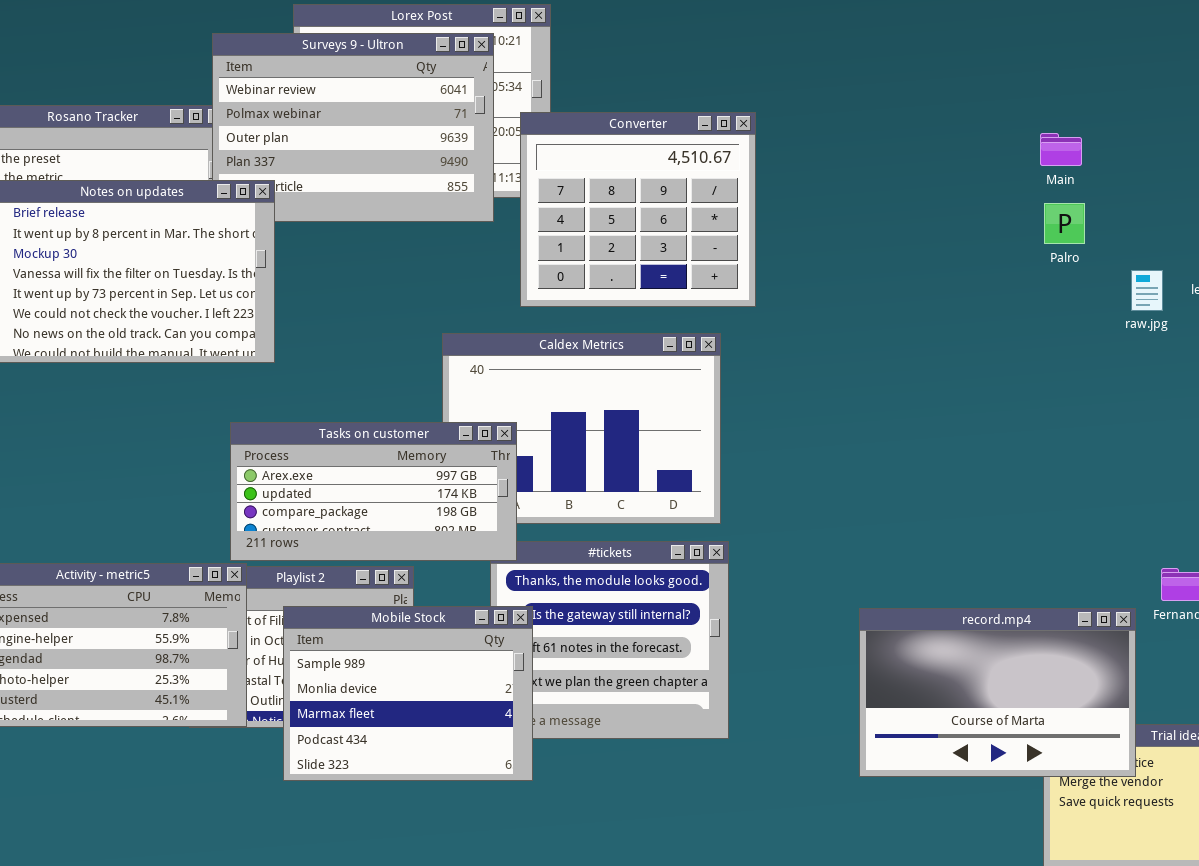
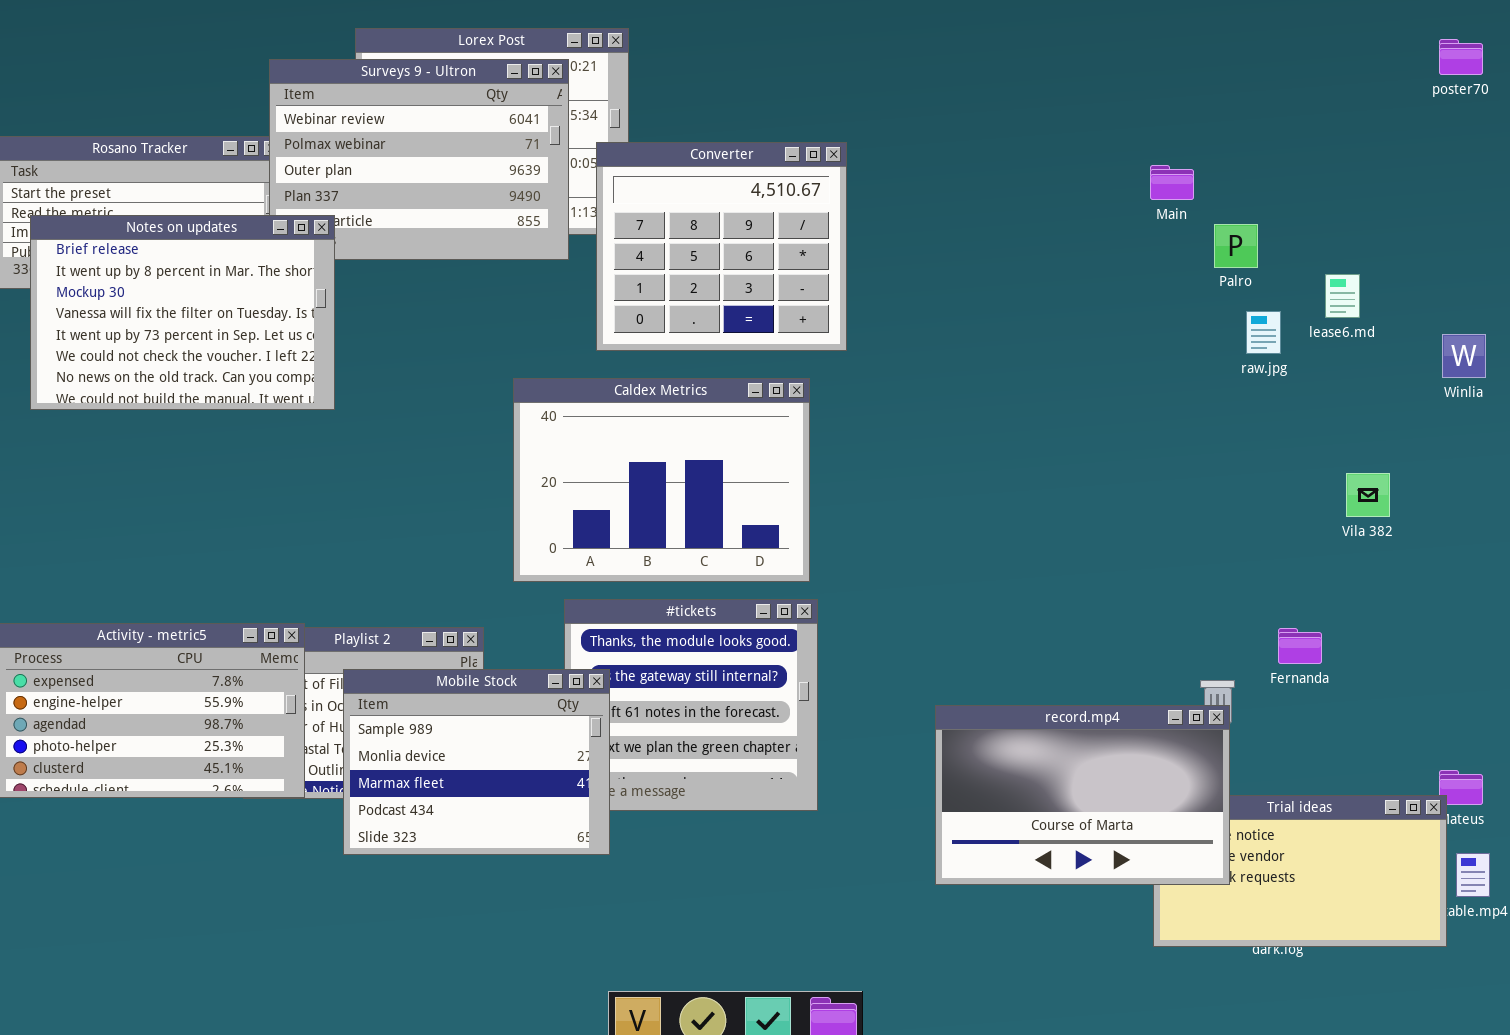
Palro: [1044,203,1085,244] -> [1214,224,1258,268], moved
Tasks on customer: [230,422,517,561] -> none, closed
record.mp4: [859,608,1136,777] -> [935,705,1230,885], moved

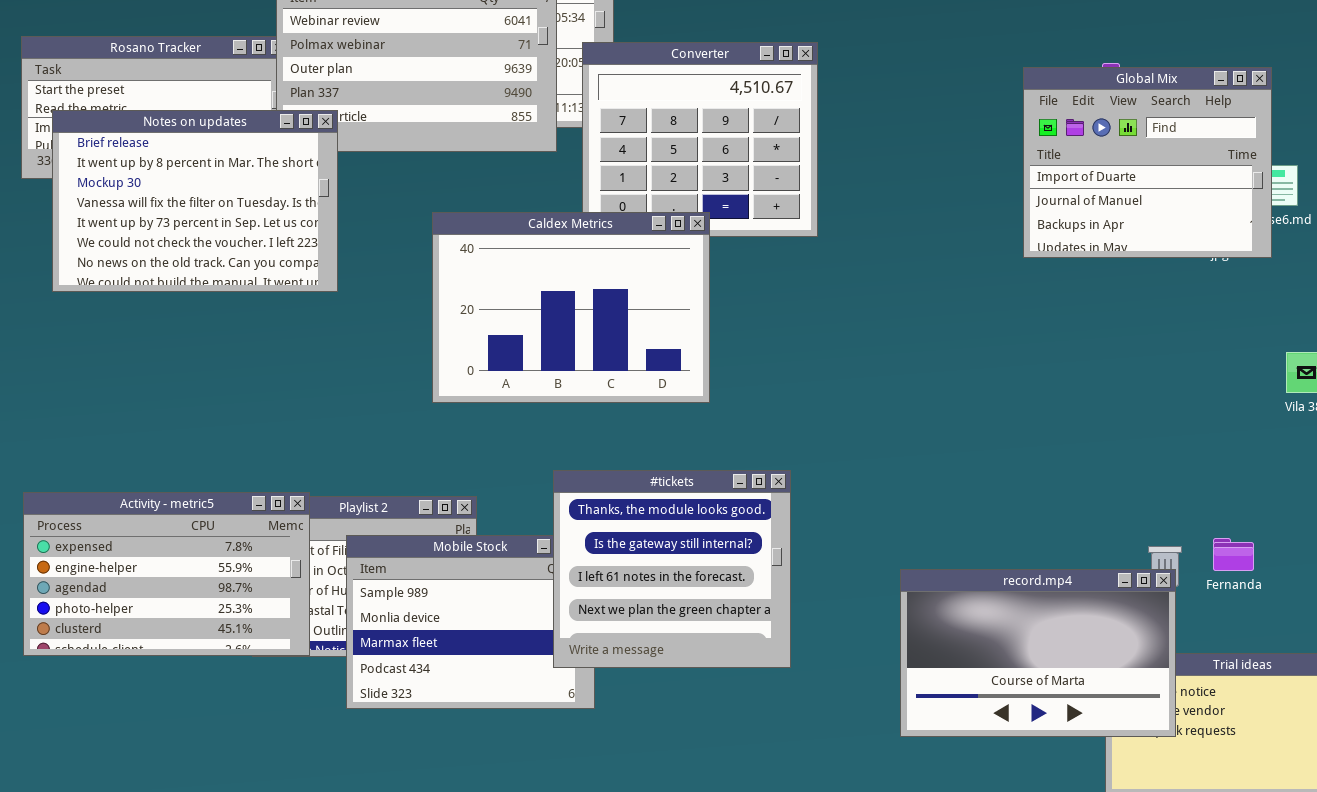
Global Mix: none -> [1023,67,1272,258], opened
Caldex Metrics: [513,378,810,582] -> [432,212,710,403], moved
#tickets: [564,599,818,811] -> [553,470,791,668], raised
Fernanda: [1278,628,1322,664] -> [1213,538,1254,571], moved

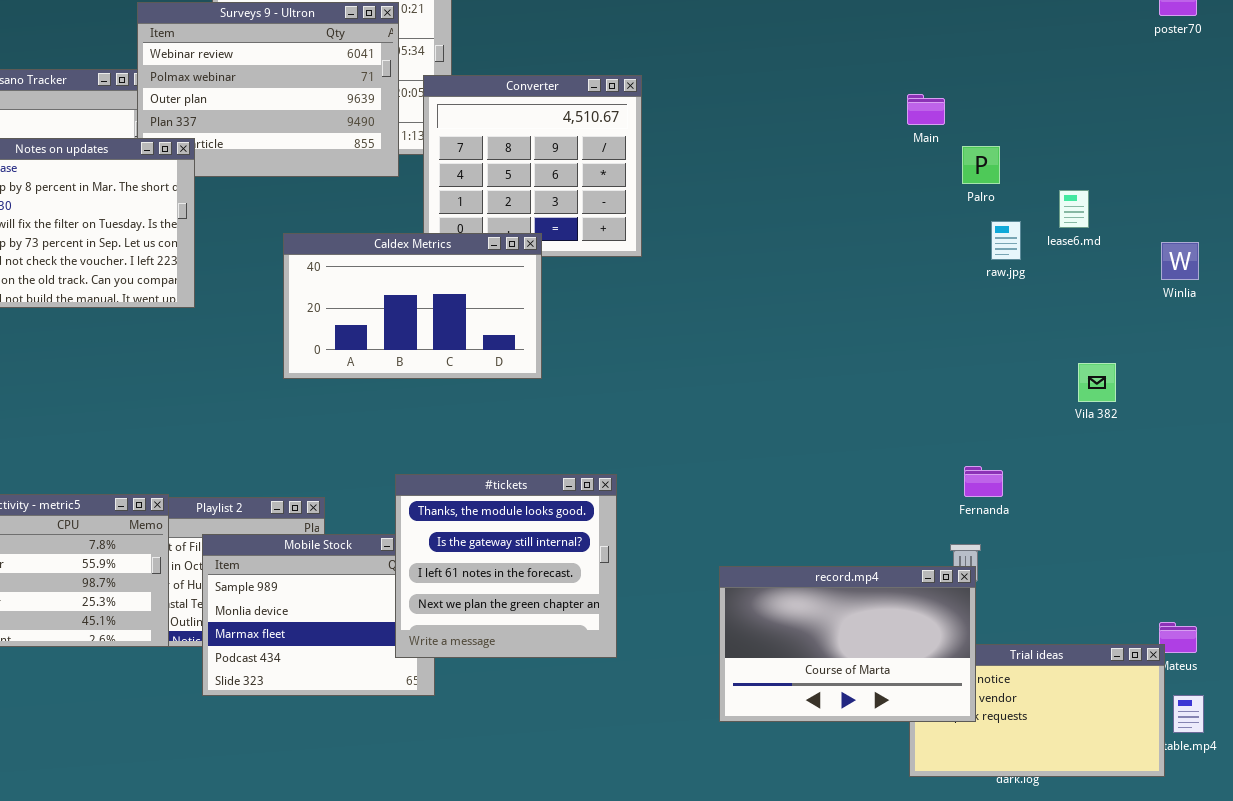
Global Mix: [1023,67,1272,258] -> none, closed
Caldex Metrics: [432,212,710,403] -> [283,233,542,379], resized
Fernanda: [1213,538,1254,571] -> [964,466,1003,497], moved

